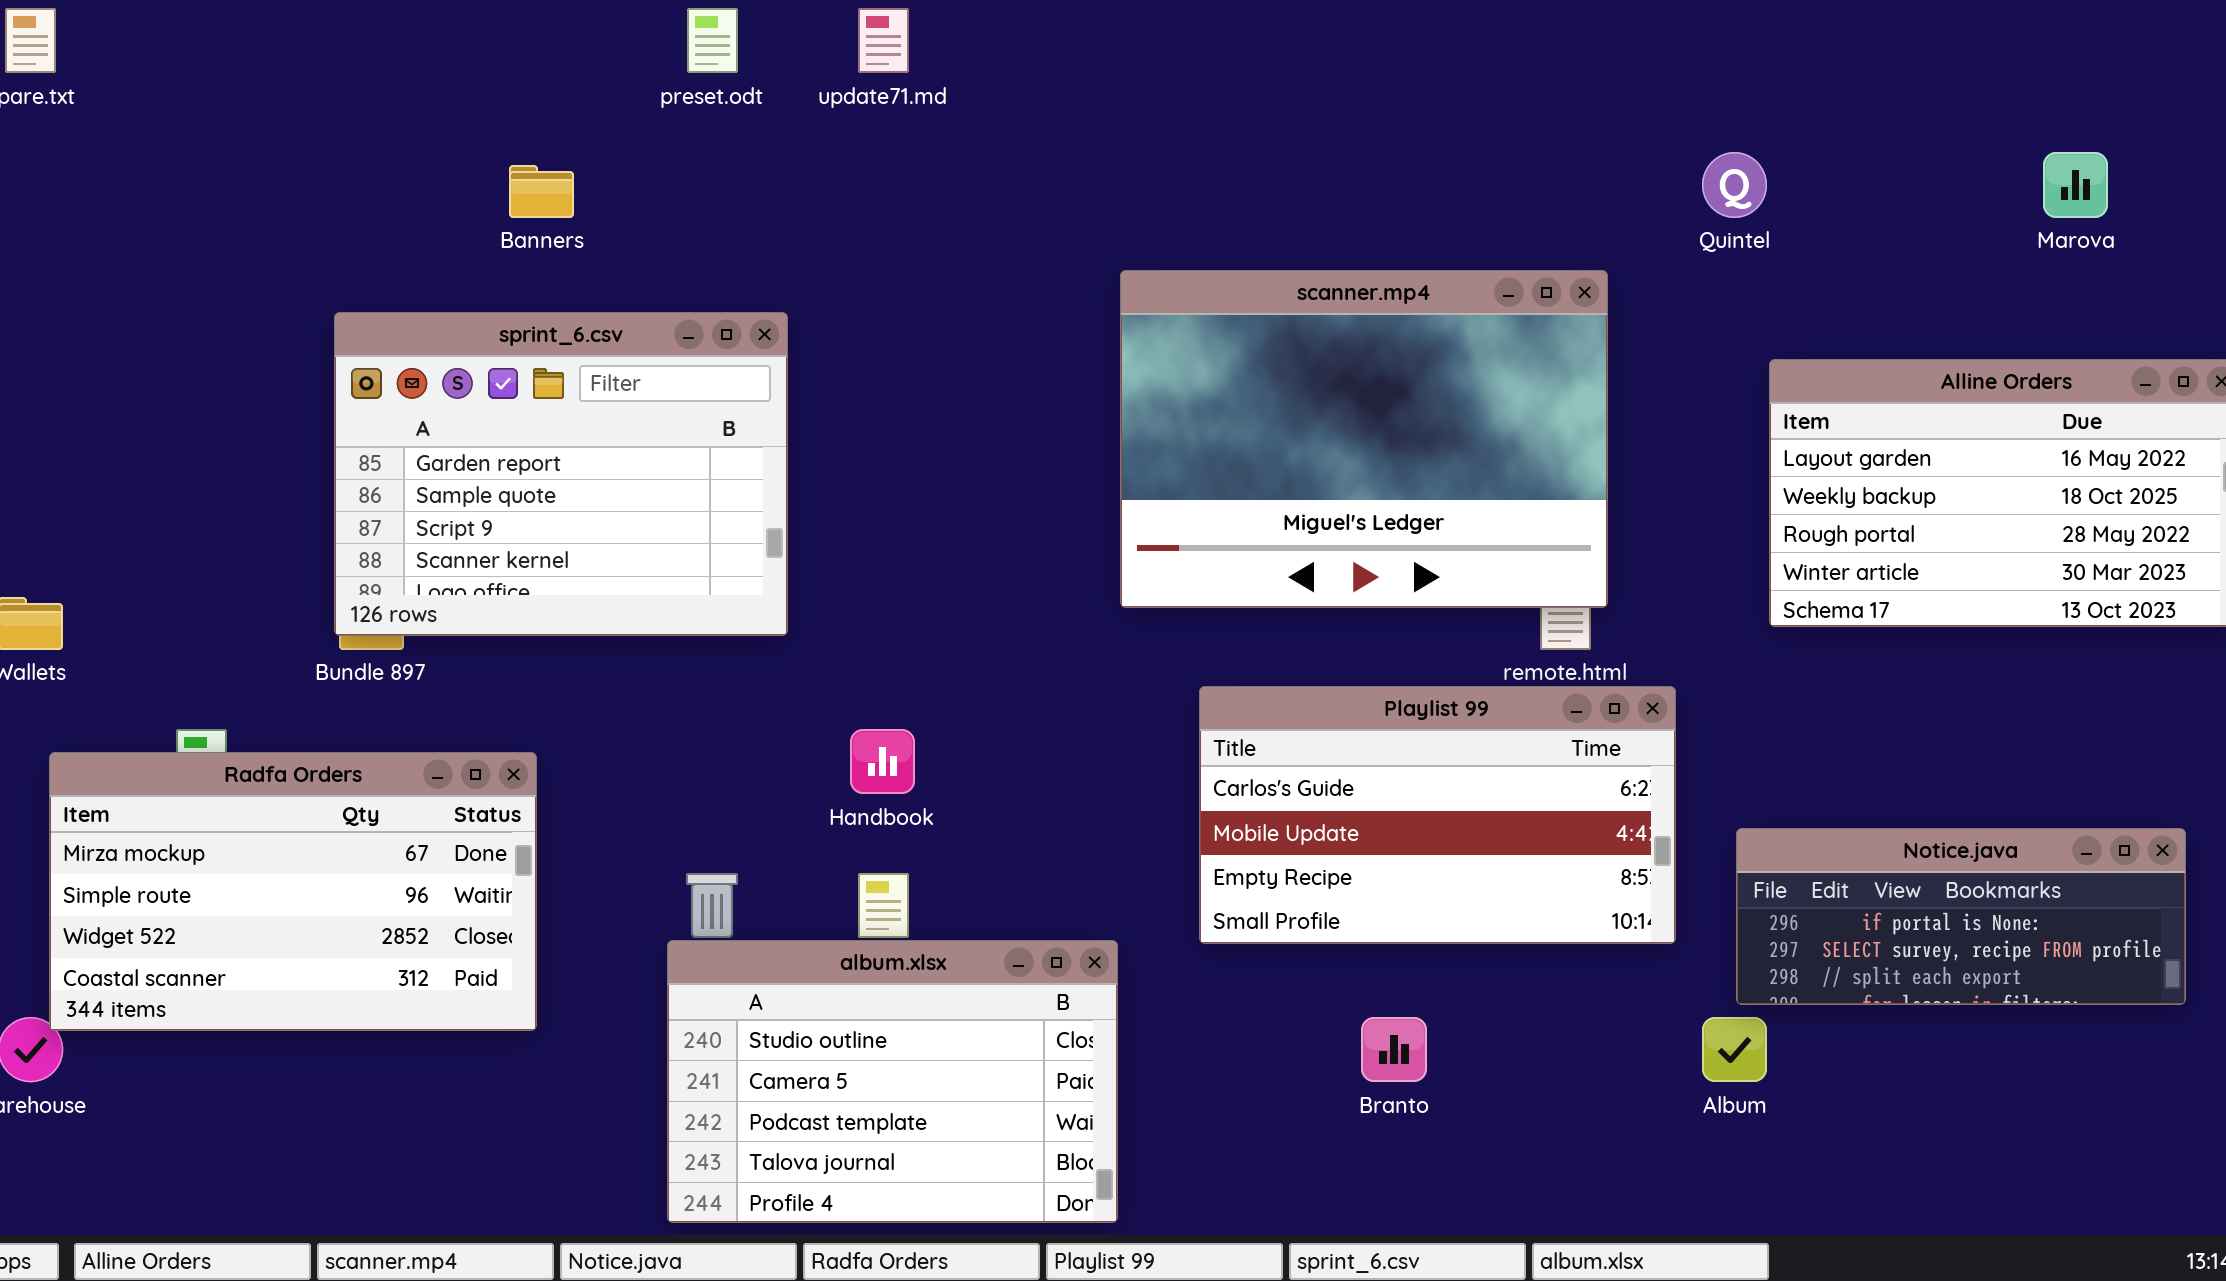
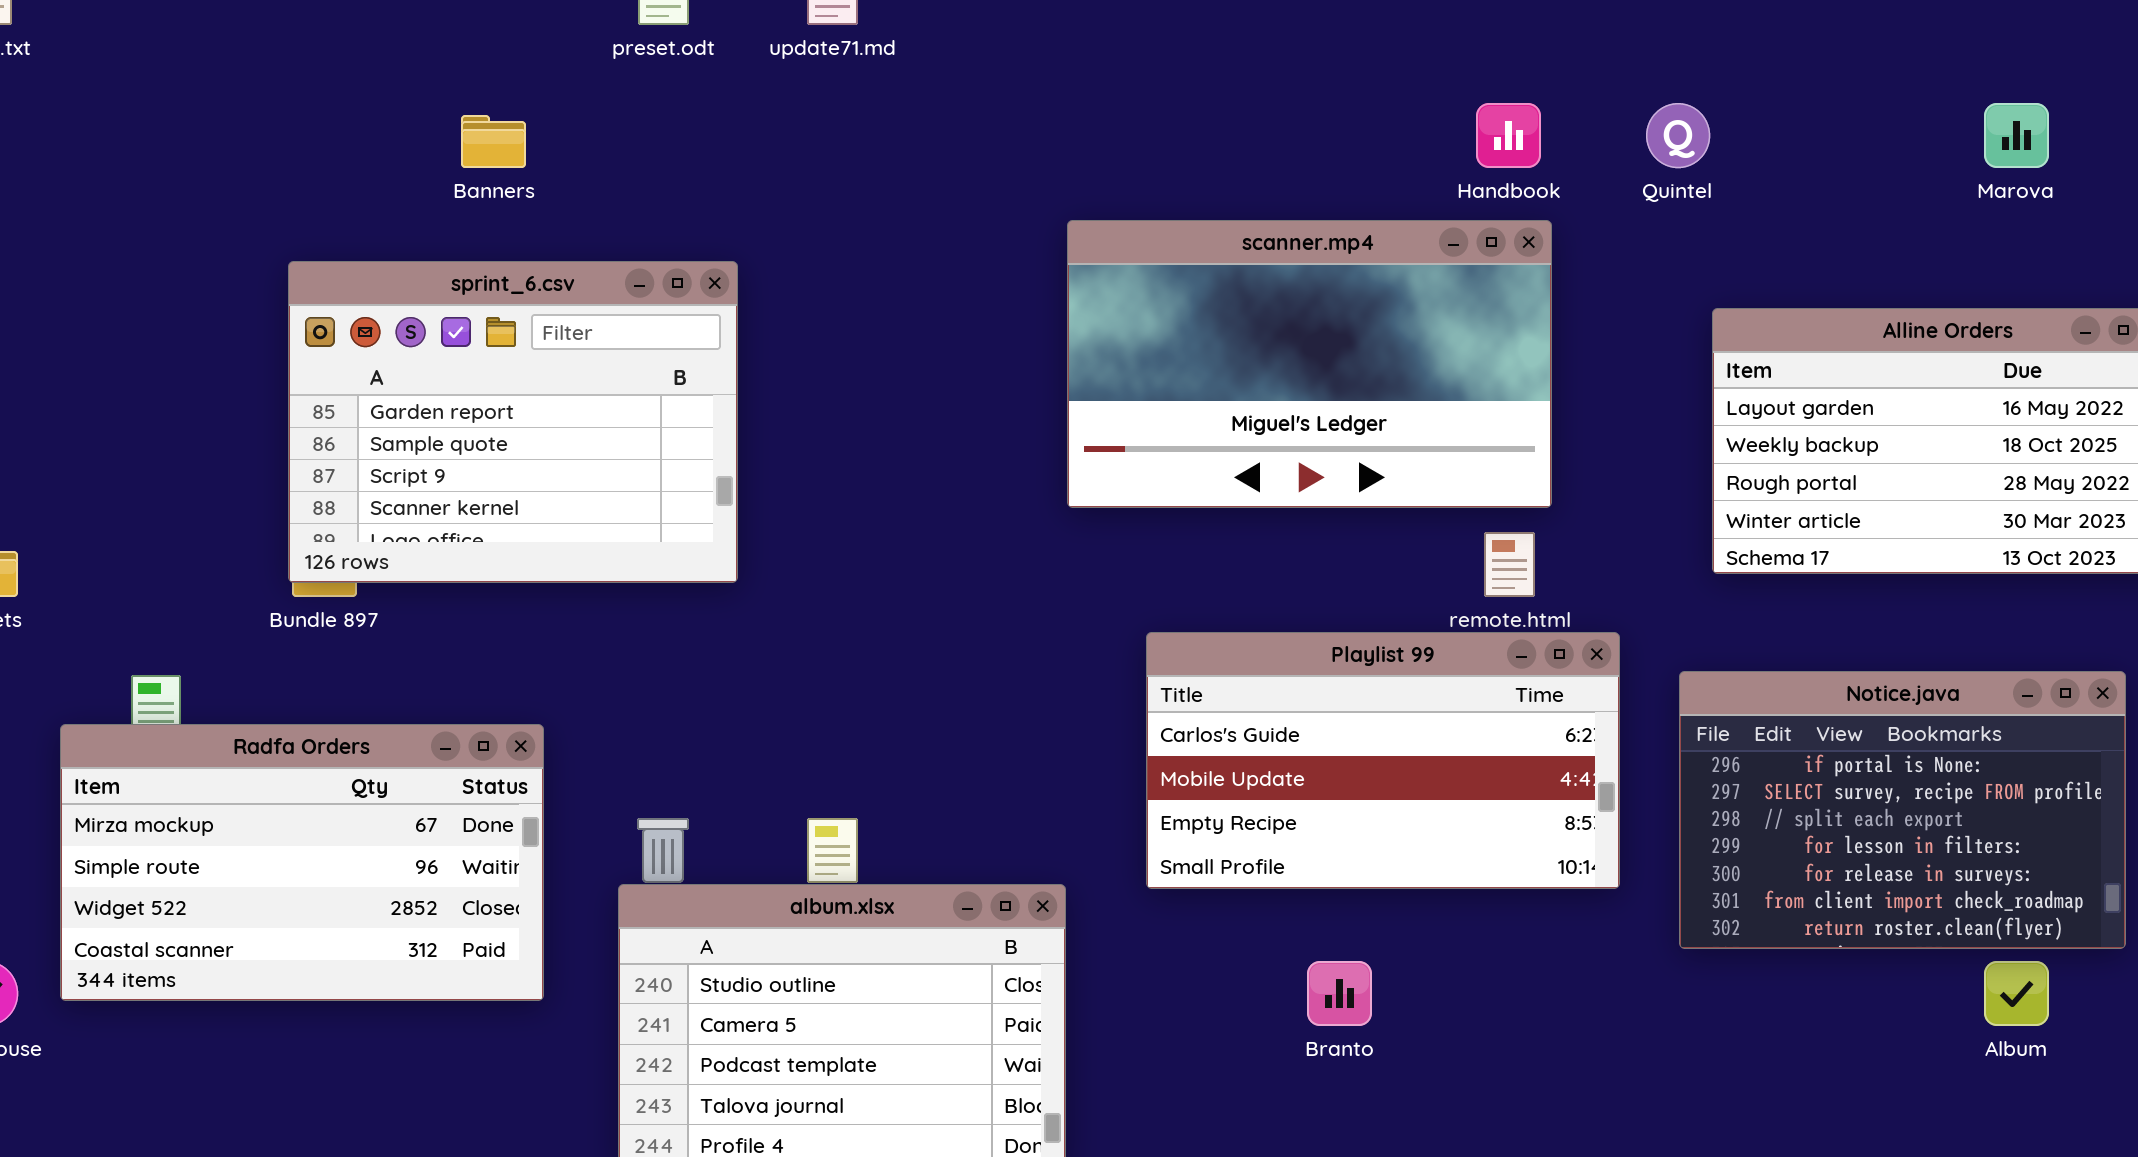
scanner.mp4: [1120,270,1608,608] -> [1067,220,1552,508], resized
Handbook: [850,729,915,794] -> [1476,103,1541,168], moved
Radfa Orders: [49,752,537,1031] -> [60,724,544,1001], moved
Notice.java: [1736,828,2186,1005] -> [1679,671,2126,949], resized
Album: [1702,1017,1767,1082] -> [1984,961,2049,1026], moved

